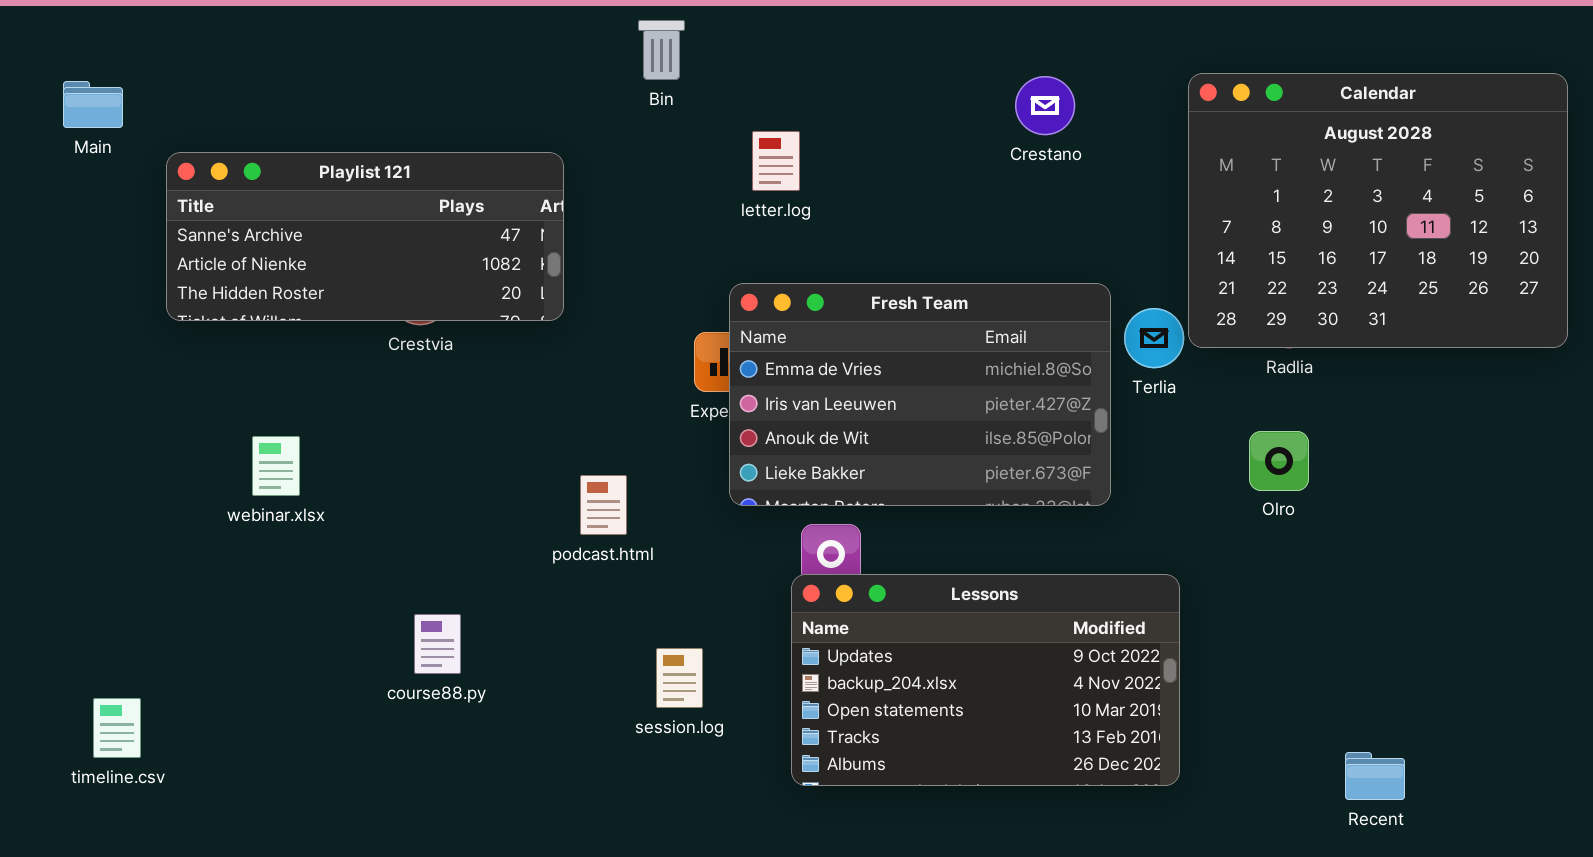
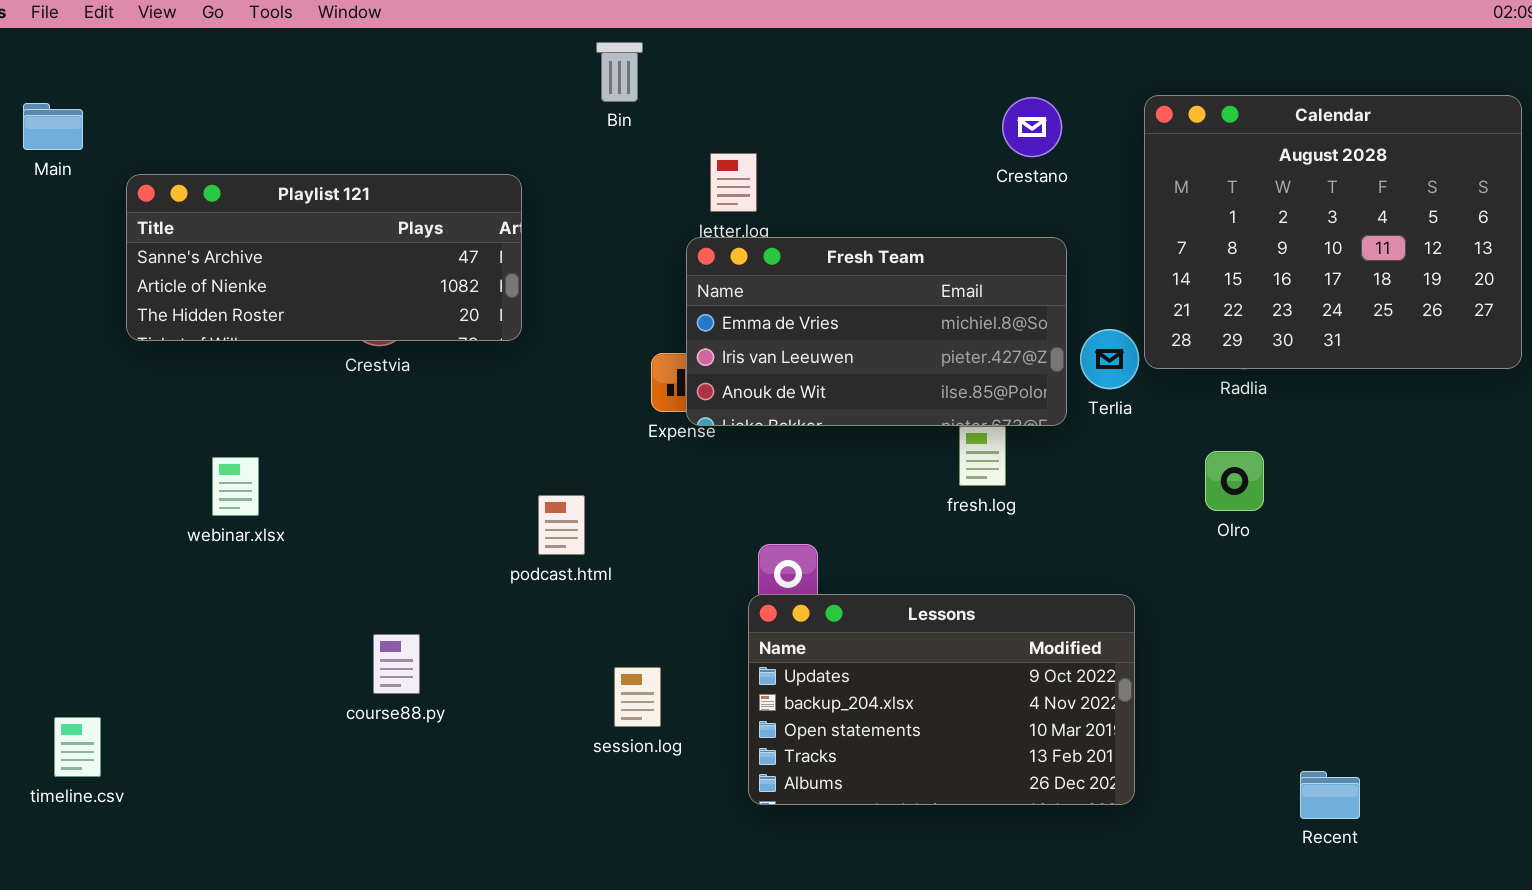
Crestano: [1015,76,1075,135] -> [1002,97,1062,157], moved
Fresh Team: [729,283,1111,506] -> [686,237,1067,426], moved, resized

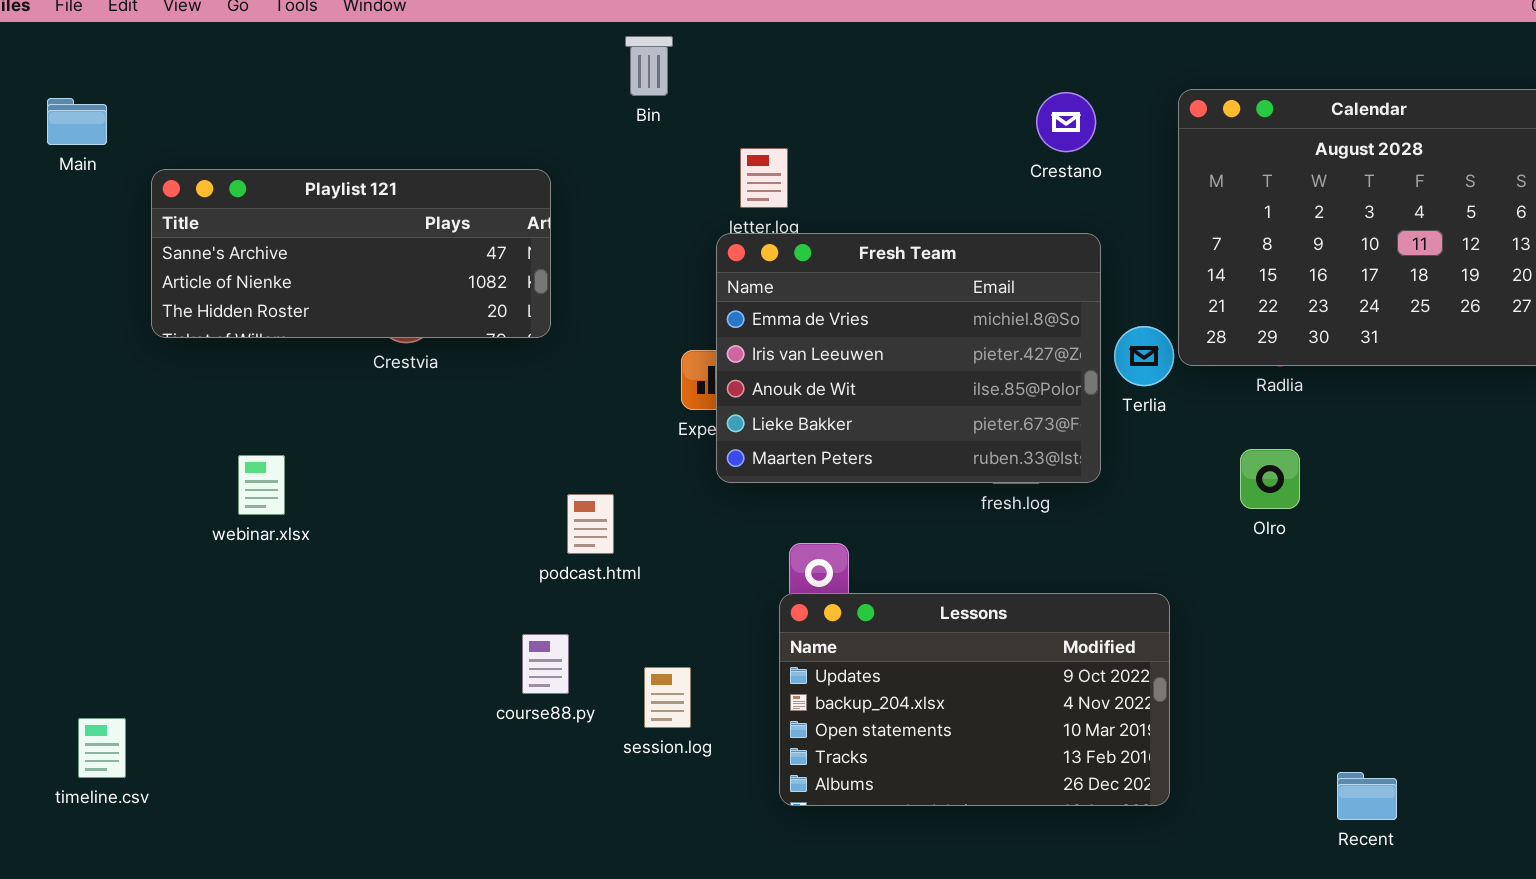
Fresh Team: [686,237,1067,426] -> [716,233,1101,483], resized
course88.py: [373,634,420,694] -> [522,634,569,694], moved

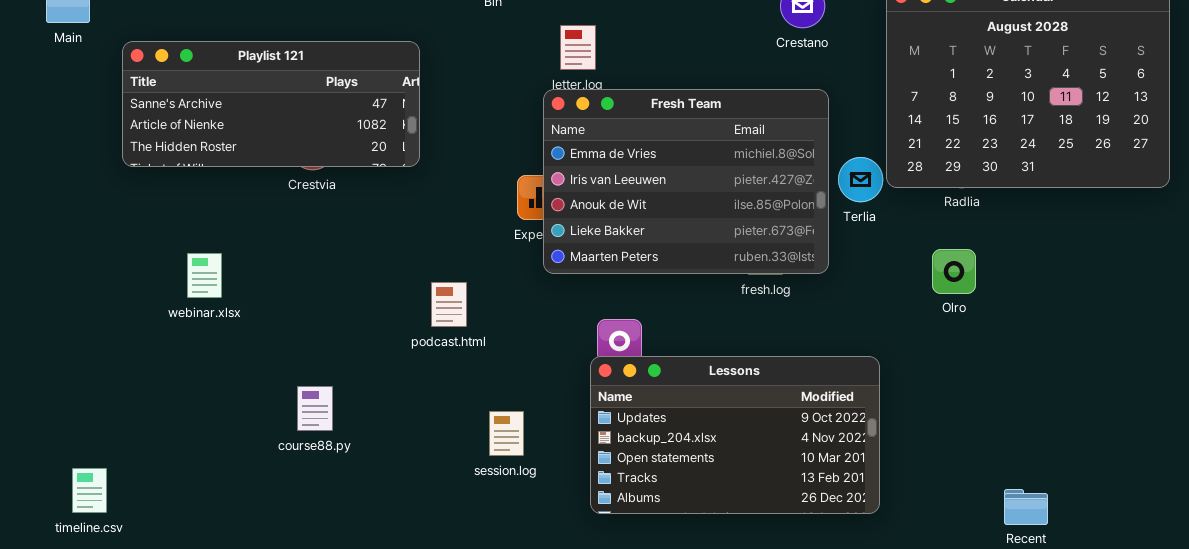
course88.py: [522,634,569,694] -> [297,386,333,431], moved
timeline.csv: [78,718,126,778] -> [72,468,107,513], moved

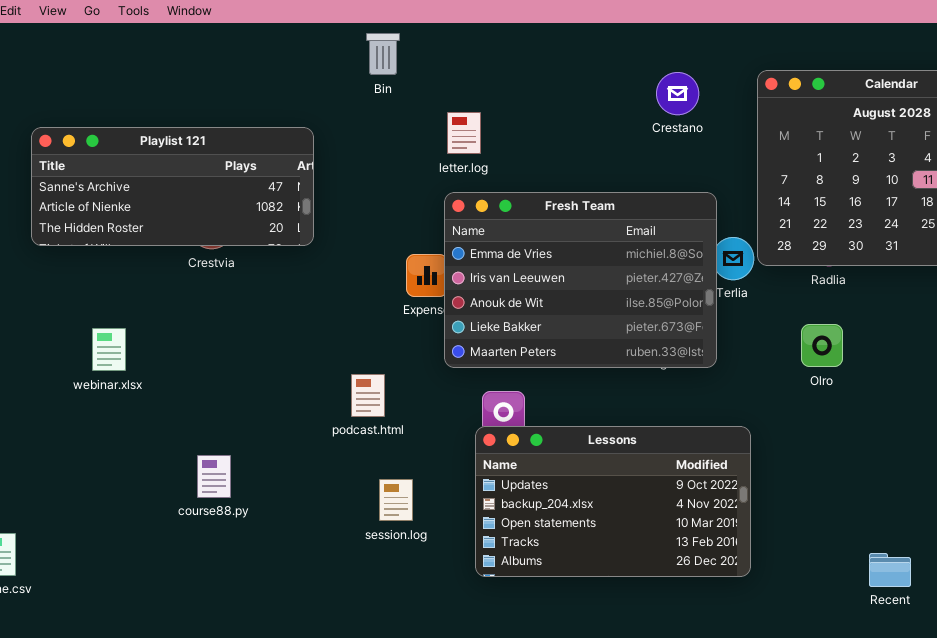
Fresh Team: [543,89,829,274] -> [444,192,717,368], moved
podcast.html: [431,282,467,327] -> [351,374,385,417], moved

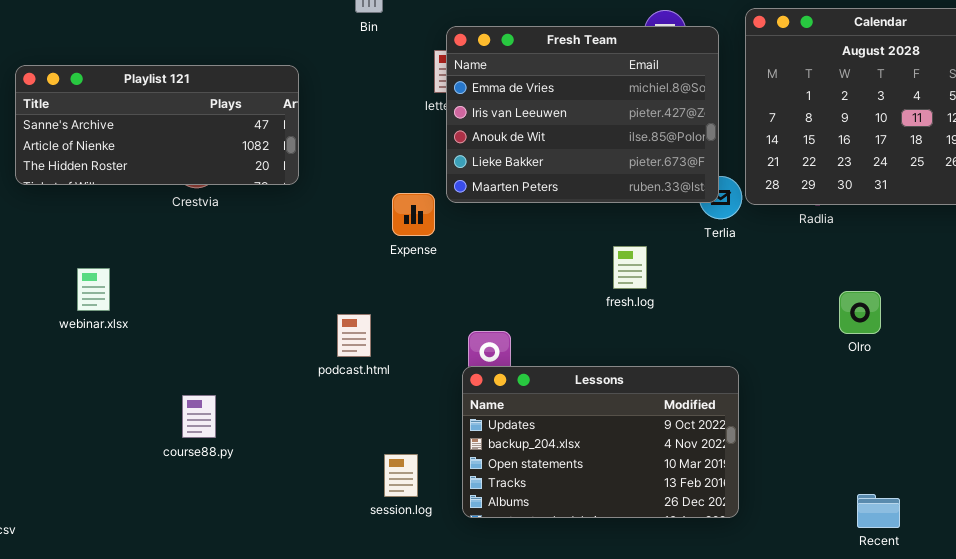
Fresh Team: [444,192,717,368] -> [446,26,719,203], moved
Olro: [801,324,843,367] -> [839,291,881,334], moved
session.log: [379,479,413,521] -> [384,454,418,497], moved

